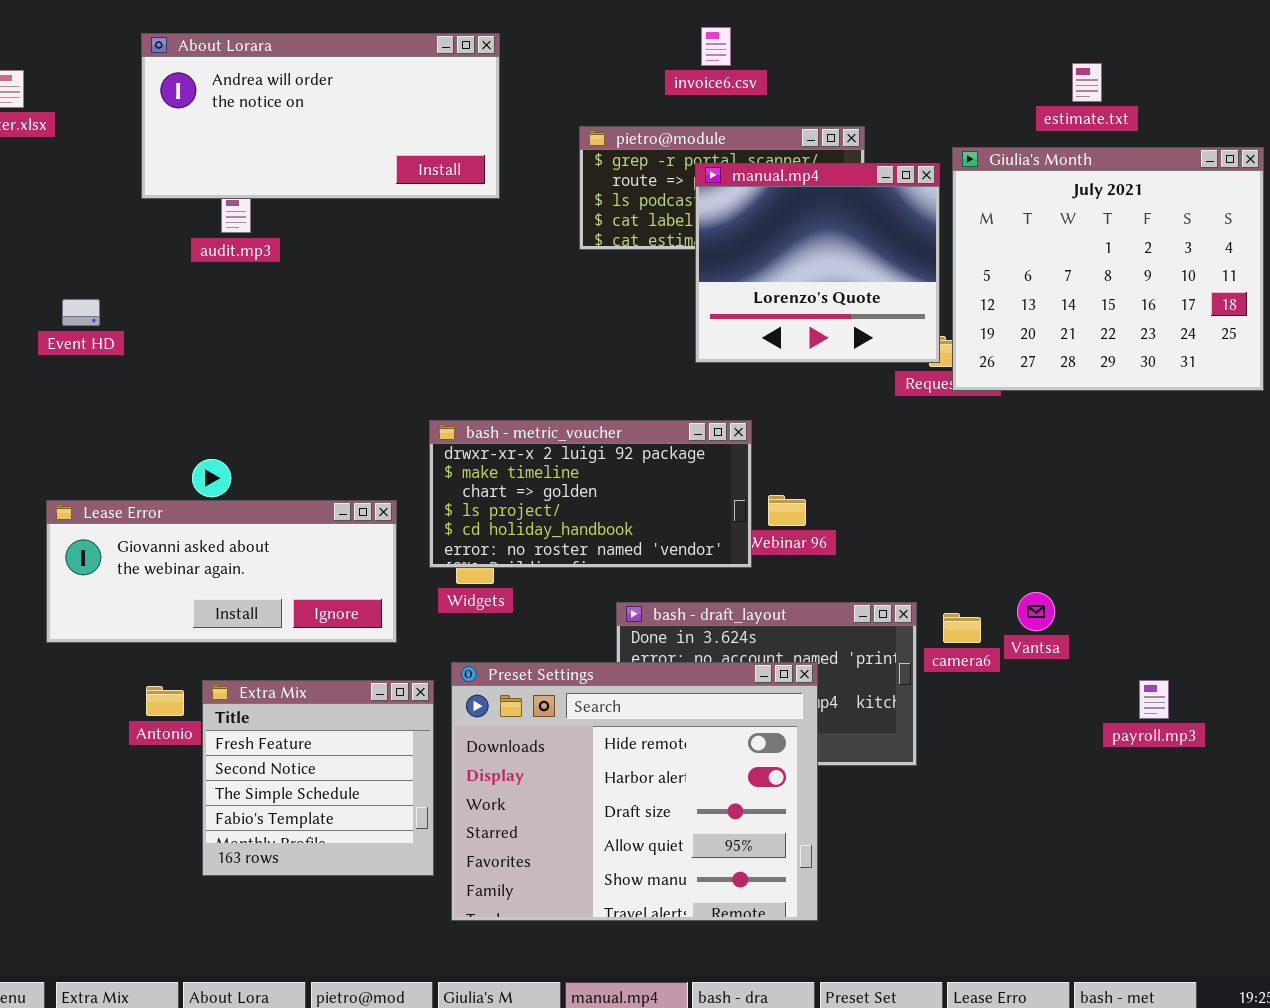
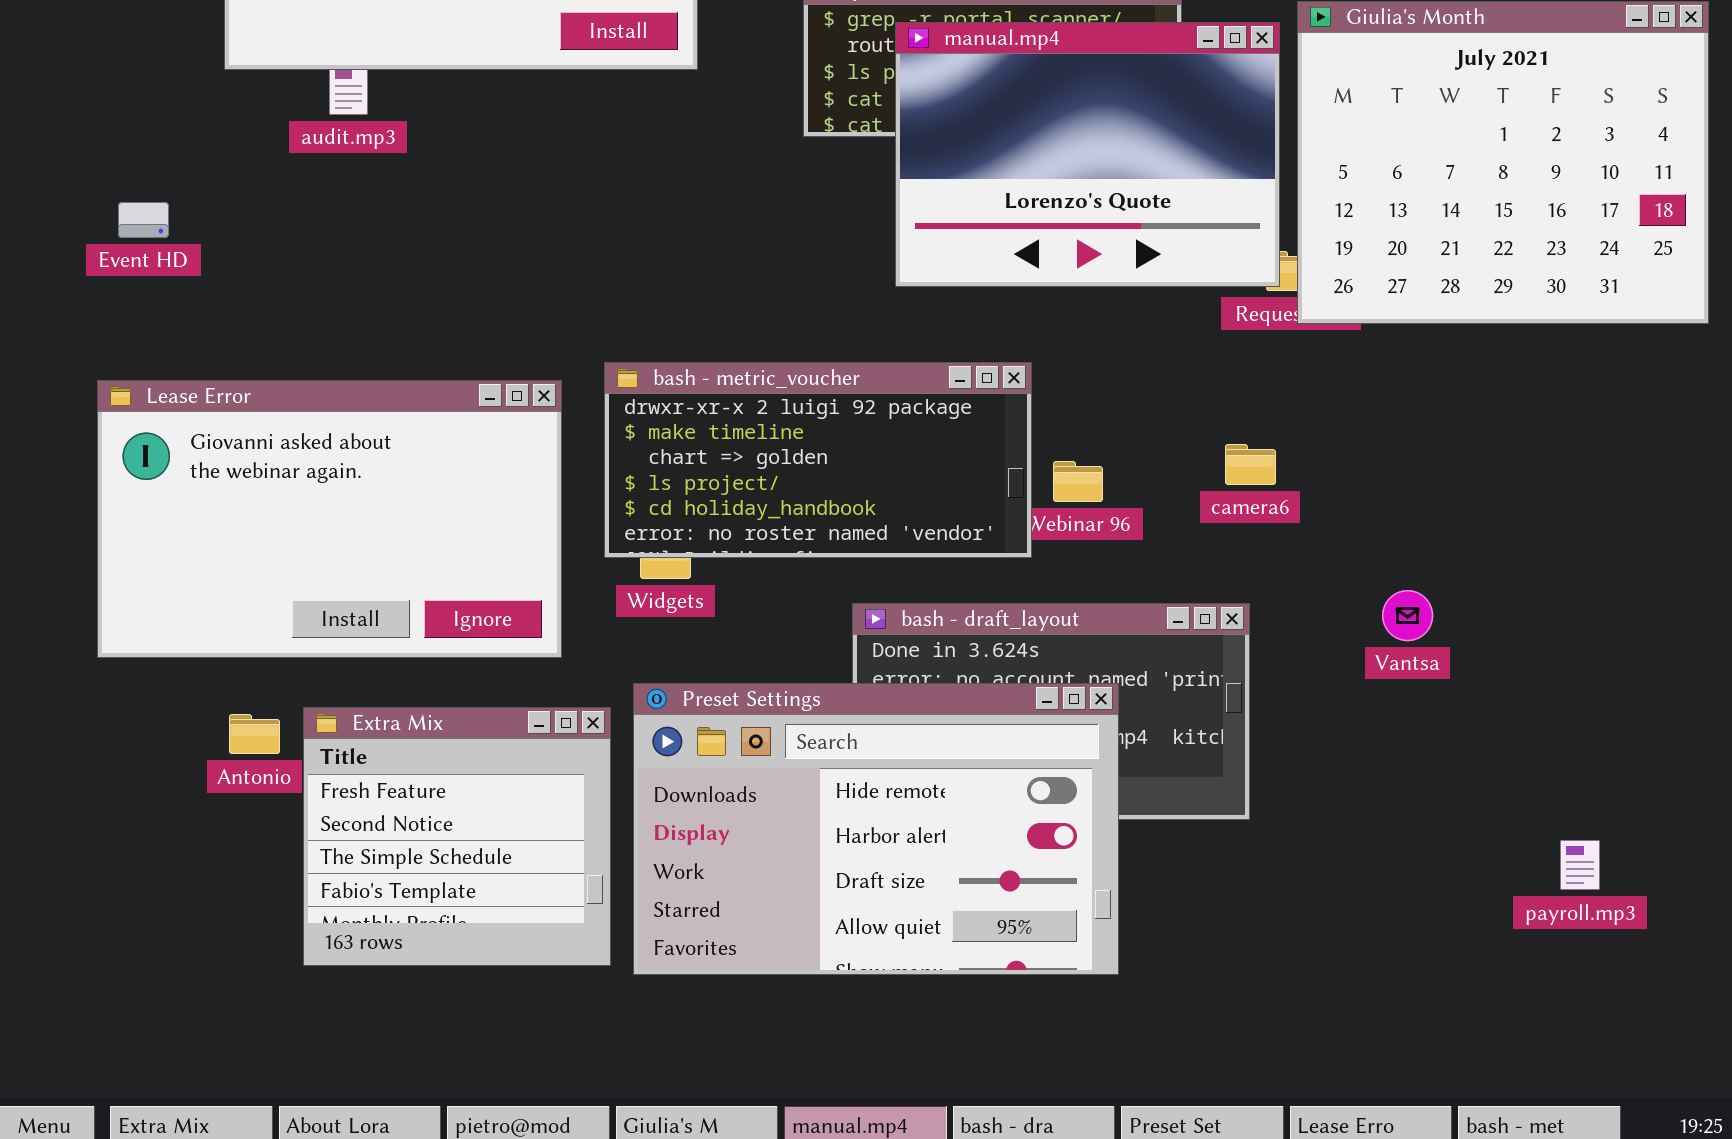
manual.mp4: [695,163,940,363] -> [895,22,1280,287], resized
Lease Error: [46,500,397,643] -> [97,380,562,658], resized
camera6: [943,613,981,643] -> [1225,444,1276,485], moved
Preset Settings: [451,662,818,921] -> [633,683,1119,975], resized
payroll.mp3: [1139,680,1169,719] -> [1560,840,1600,890], moved

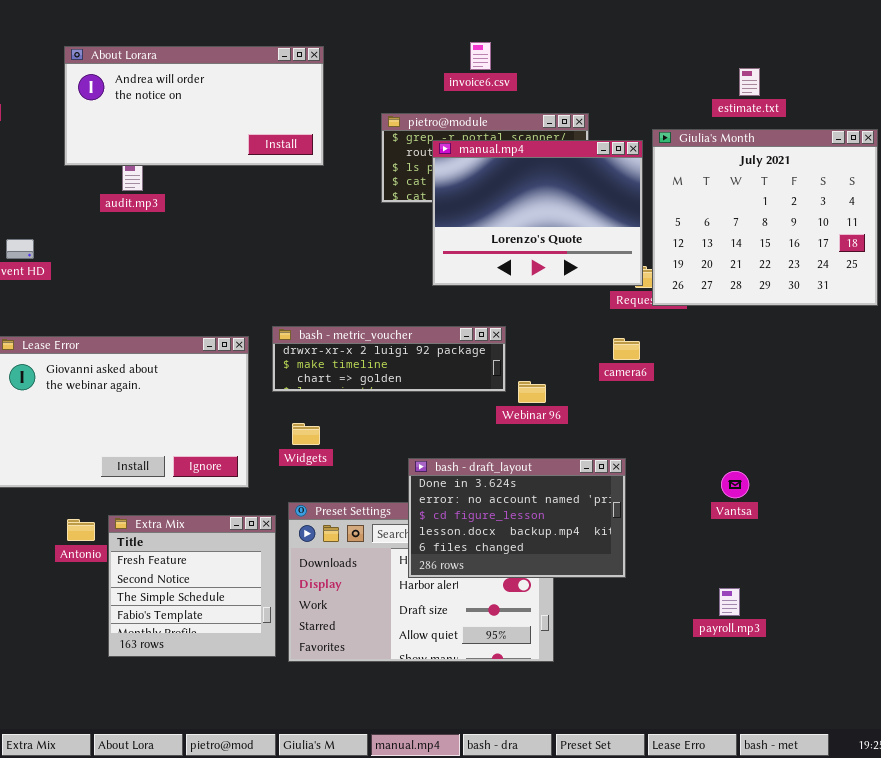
bash - metric_voucher: [604,362,1032,558] -> [272,326,506,392], resized
camera6: [1225,444,1276,485] -> [613,338,640,360], moved
Vantsa: [1382,590,1433,641] -> [721,471,749,498], moved
bash - draft_layout: [852,603,1250,820] -> [408,458,626,578], raised
payroll.mp3: [1560,840,1600,890] -> [719,588,740,616], moved

